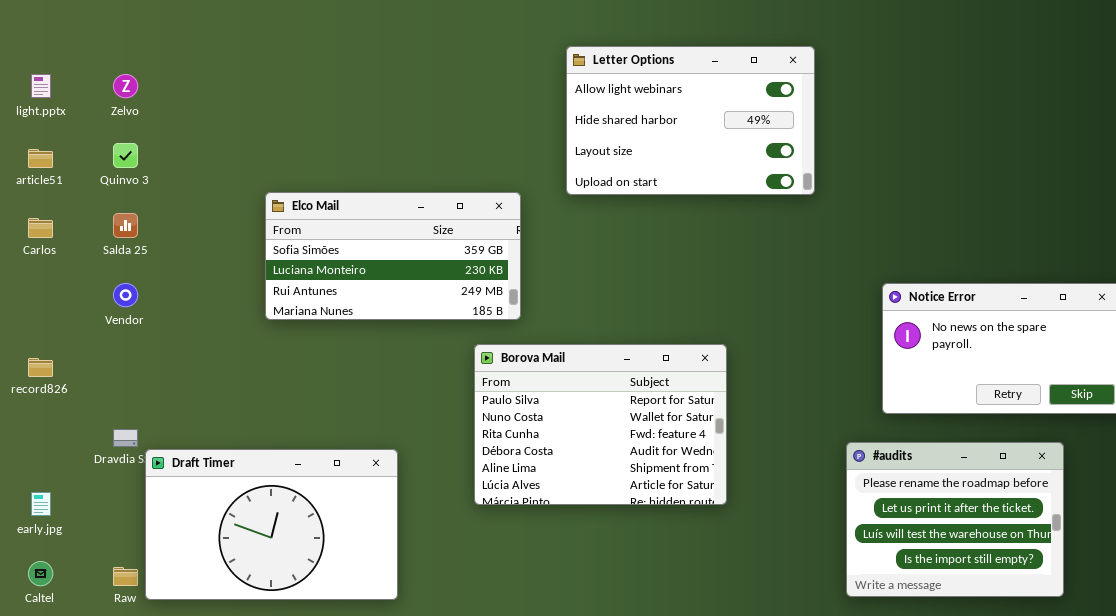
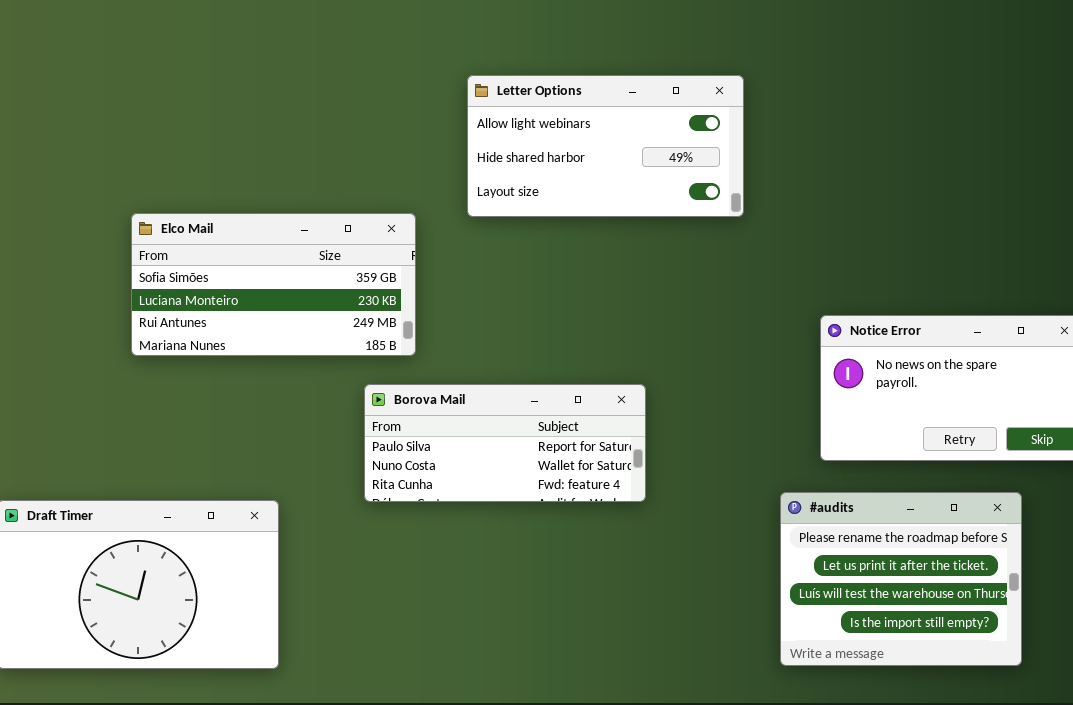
Letter Options: [566,46,815,195] -> [467,75,744,217], resized
Borova Mail: [474,344,727,505] -> [364,384,646,502], resized

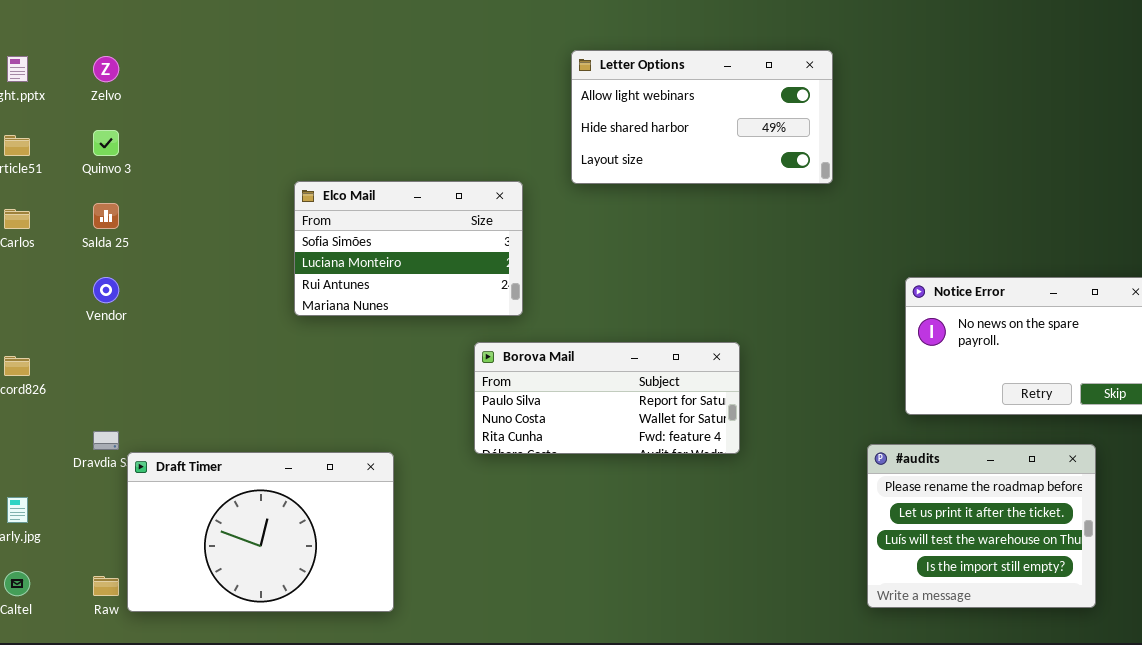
Elco Mail: [131,213,416,356] -> [294,181,523,316], resized

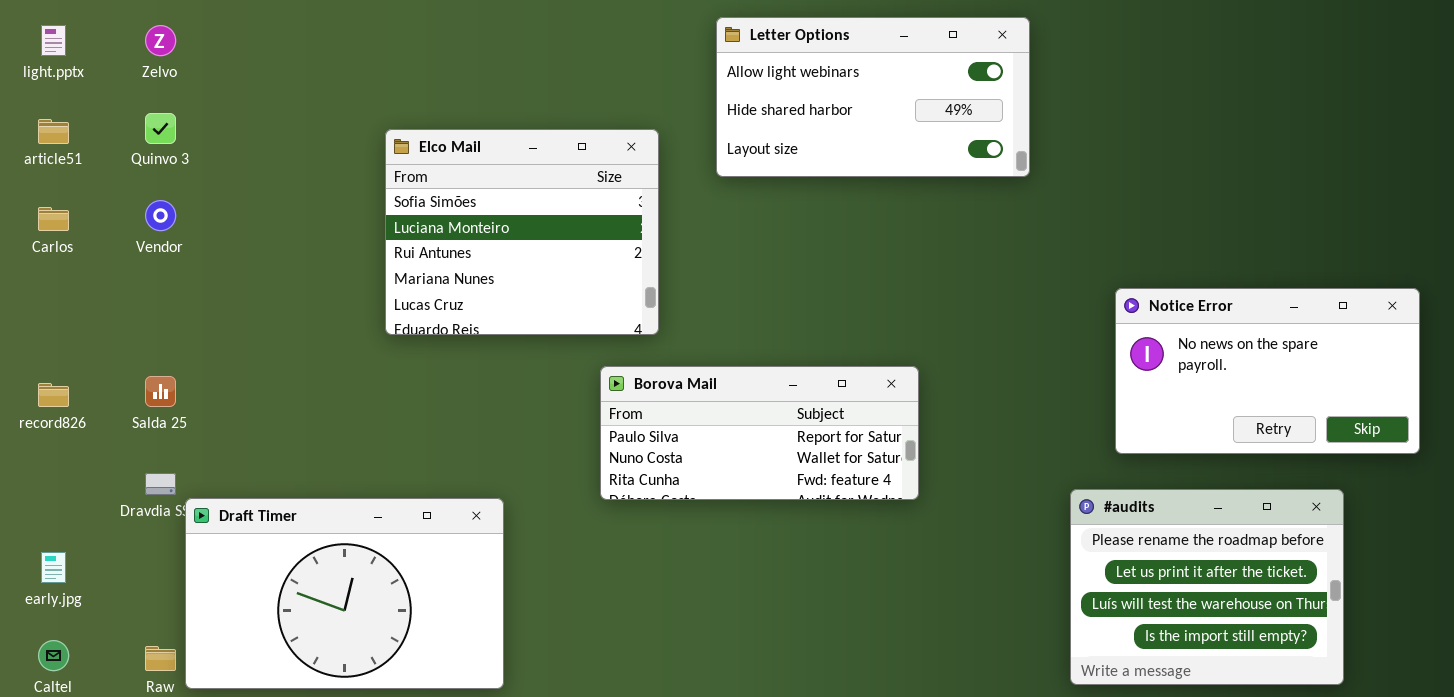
Elco Mail: [294,181,523,316] -> [385,129,659,335], resized
Salda 25: [93,203,119,229] -> [145,376,176,407], moved
Vendor: [93,277,119,303] -> [145,200,176,231], moved

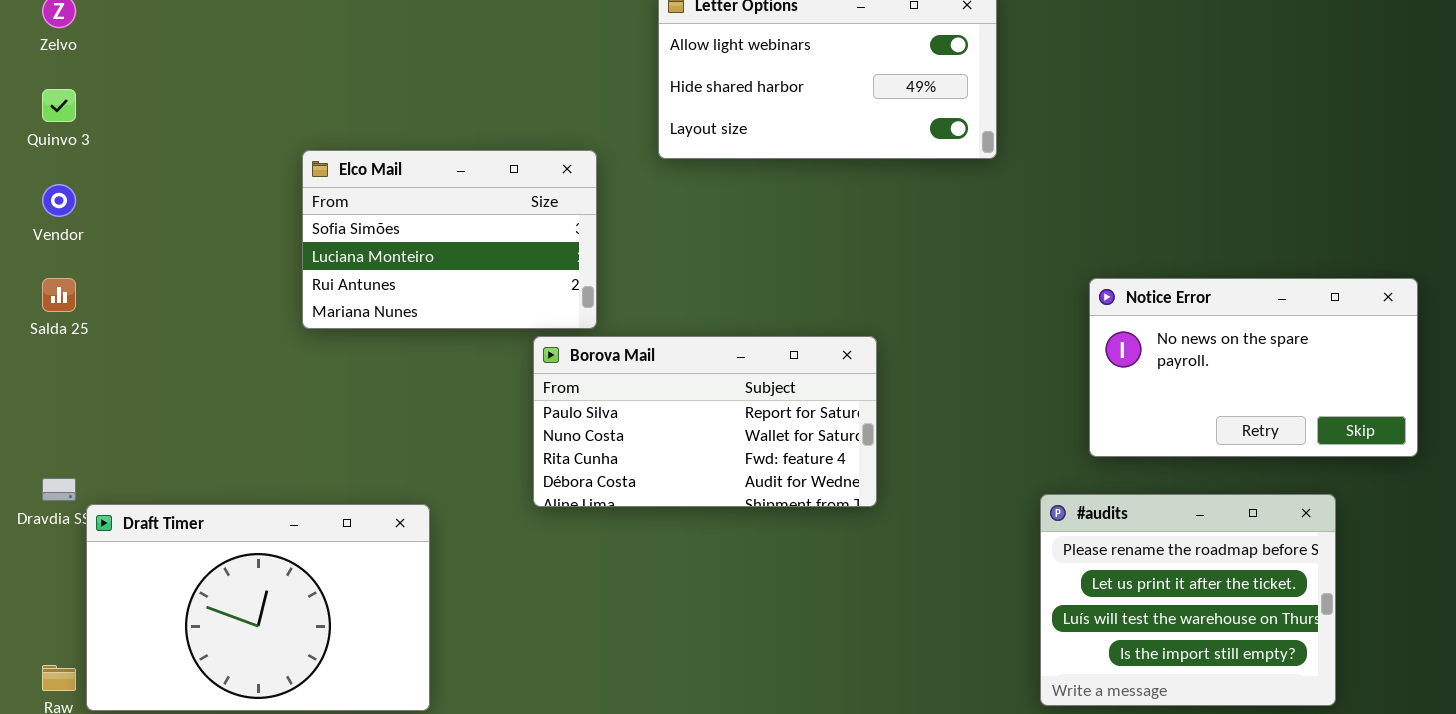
Elco Mail: [385,129,659,335] -> [302,150,597,329], resized
Borova Mail: [600,366,919,500] -> [533,336,877,507], resized
Salda 25: [145,376,176,407] -> [42,278,76,312], moved

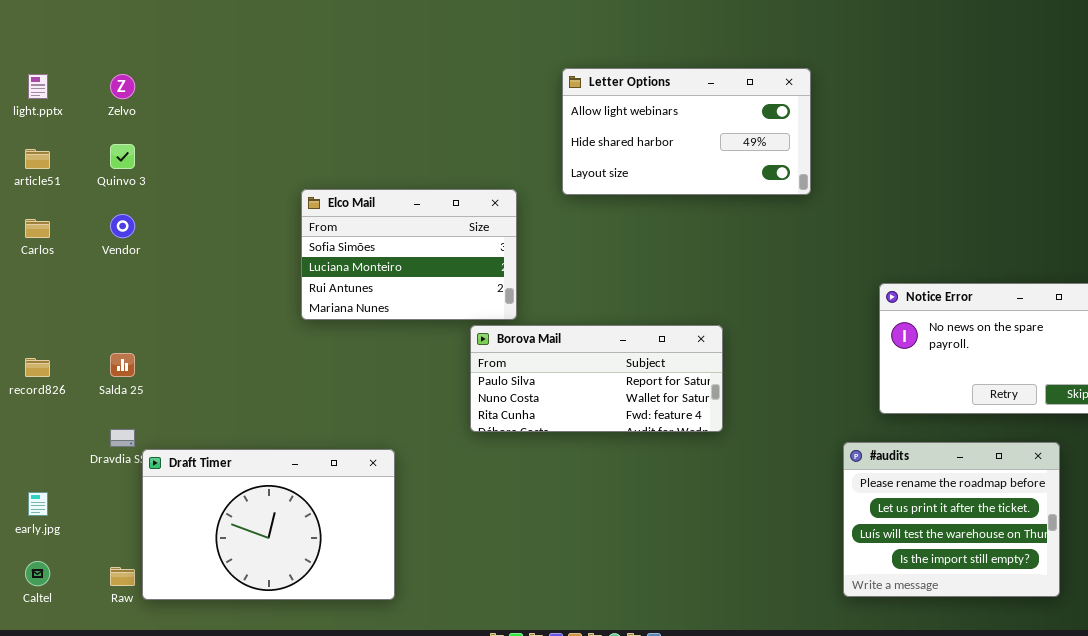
Salda 25: [42,278,76,312] -> [110,353,135,377], moved
Borova Mail: [533,336,877,507] -> [470,325,723,432], resized

